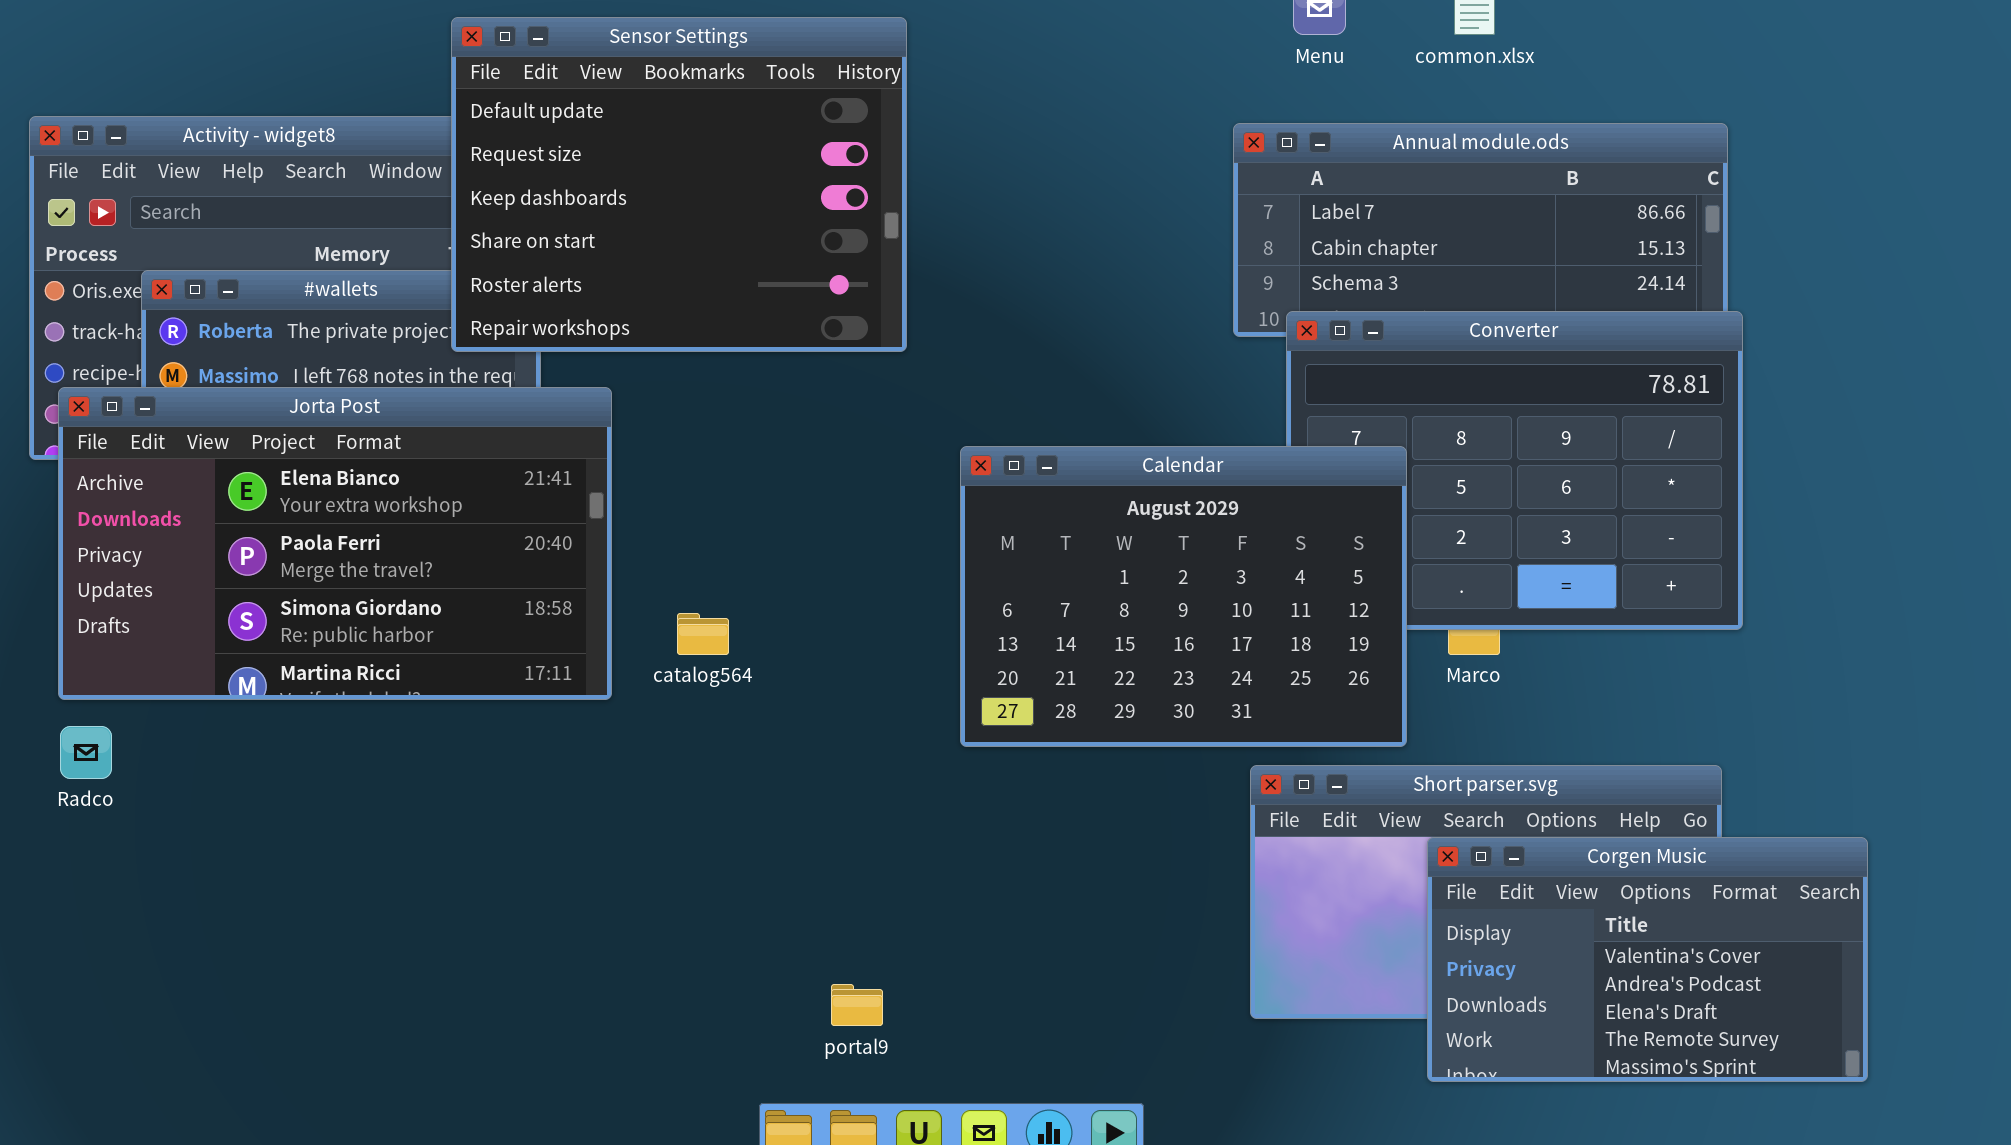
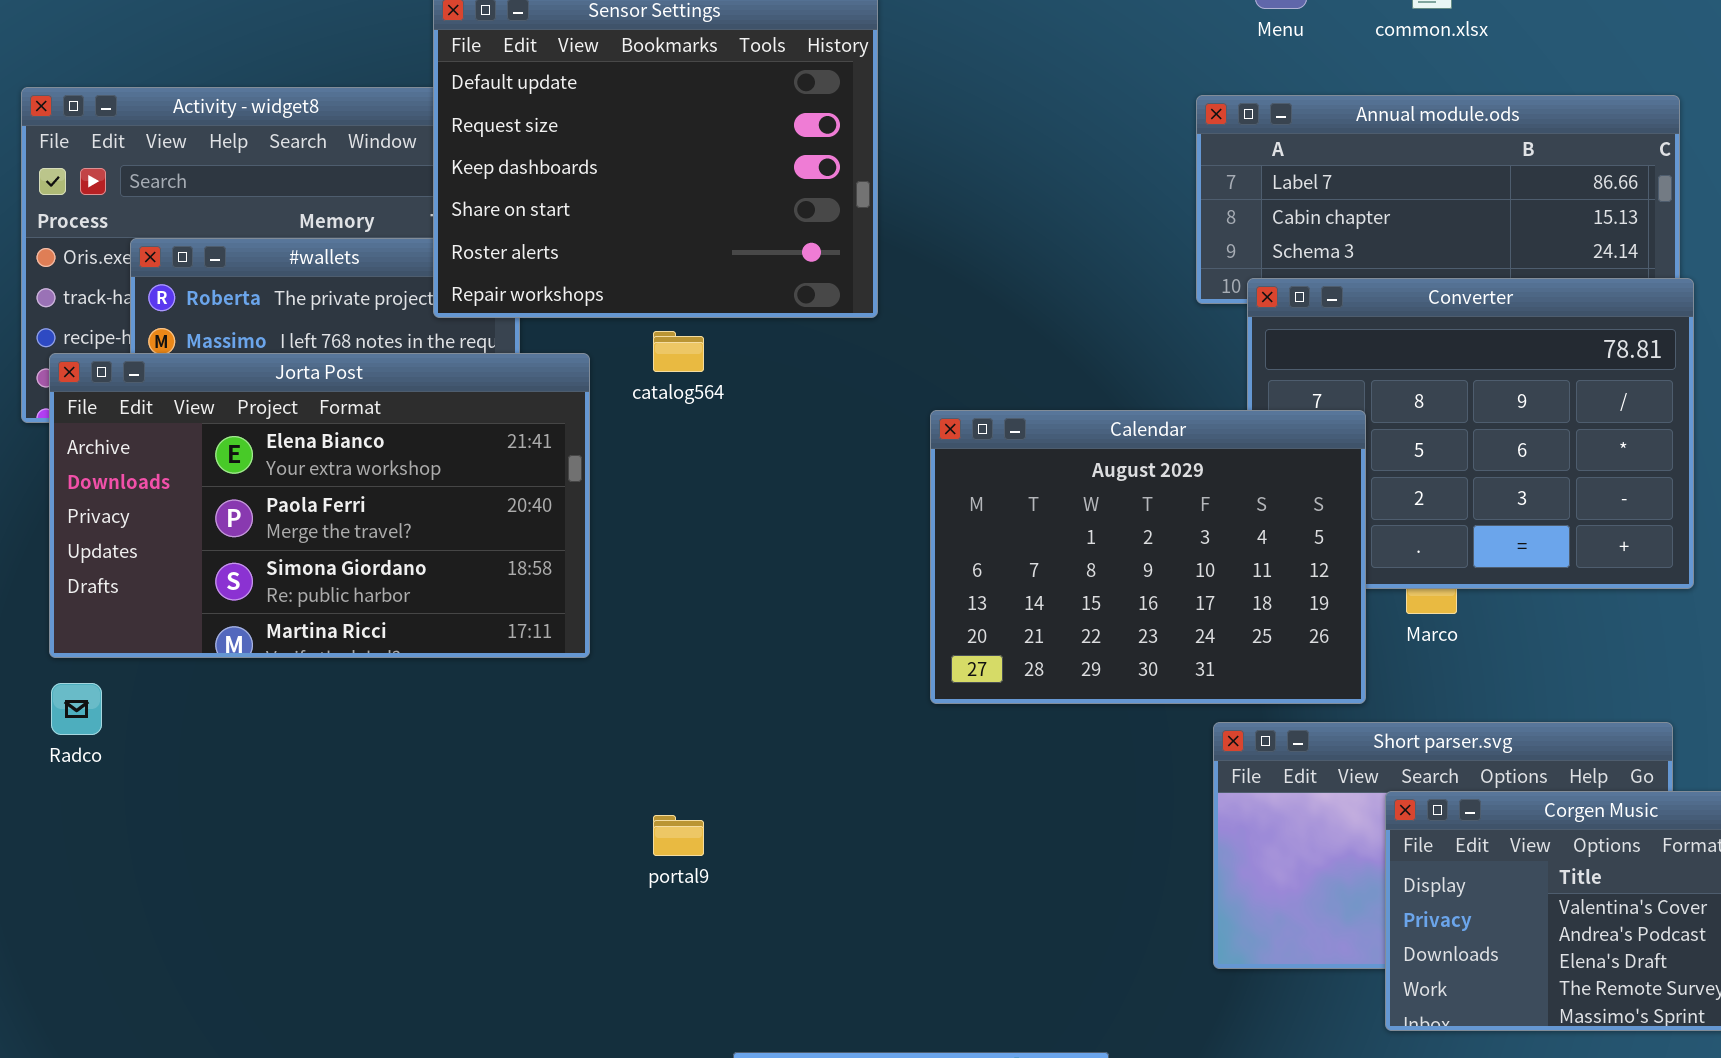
catalog564: [677,613,729,655] -> [653,331,704,372], moved
portal9: [831,984,883,1026] -> [653,815,704,856], moved

